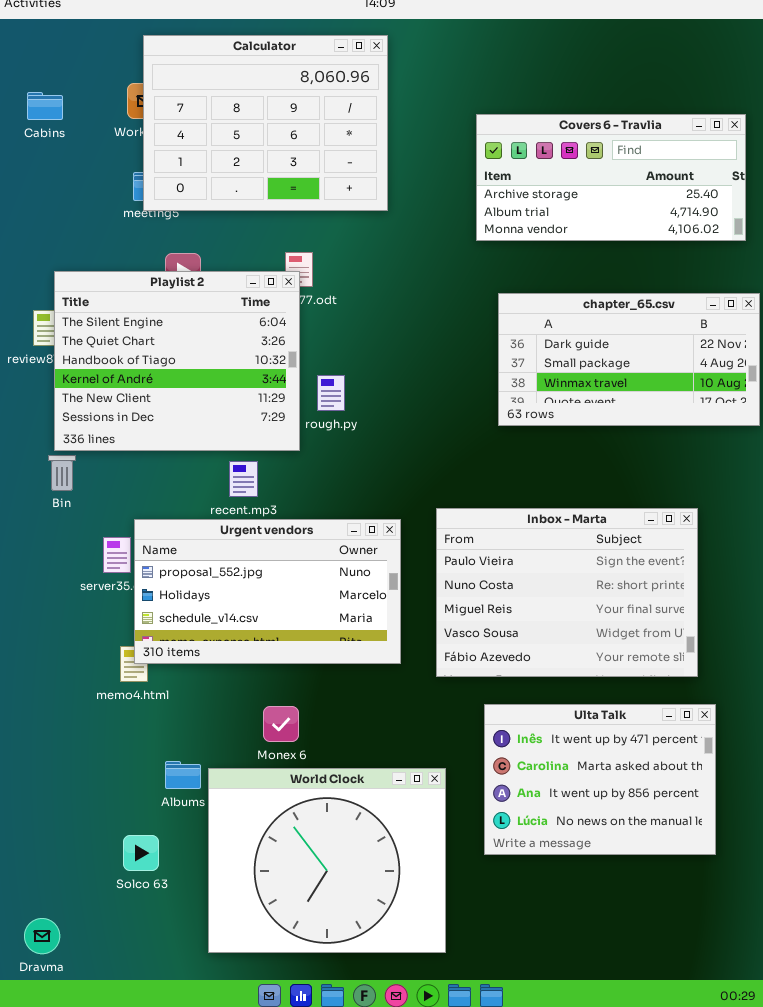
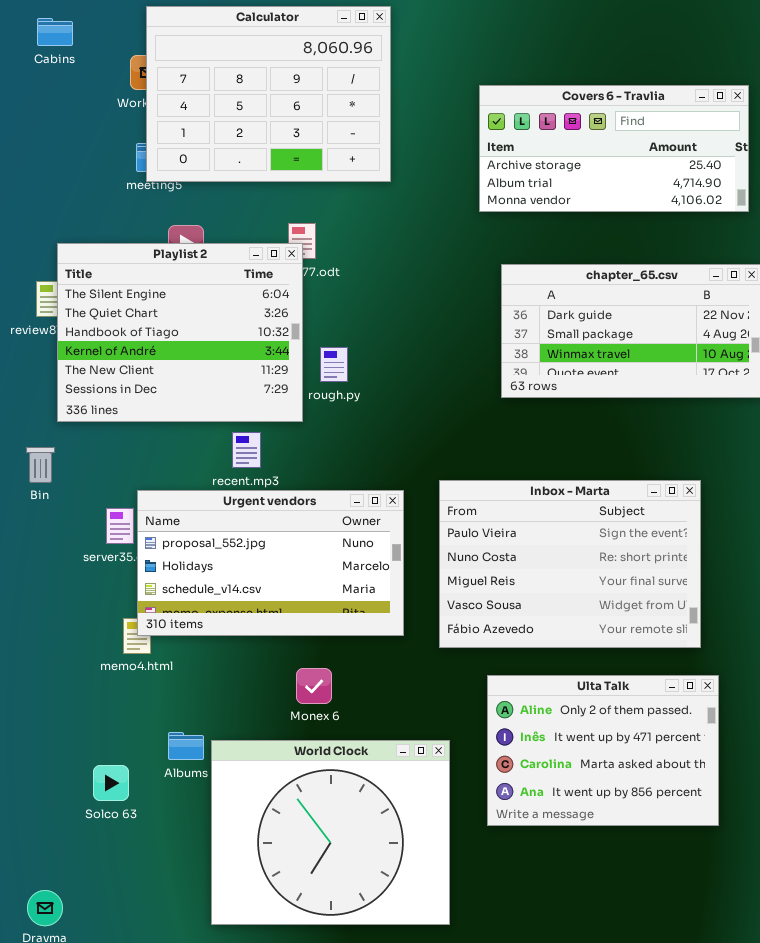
Cabins: [27,92,63,120] -> [37,18,73,46], moved
Bin: [48,455,76,491] -> [26,447,55,483], moved
Ulta Talk: [484,704,716,855] -> [487,675,719,826], scrolled up 1 row
Monex 6: [263,706,299,742] -> [296,668,332,704], moved
Solco 63: [123,835,159,871] -> [93,765,129,801], moved

